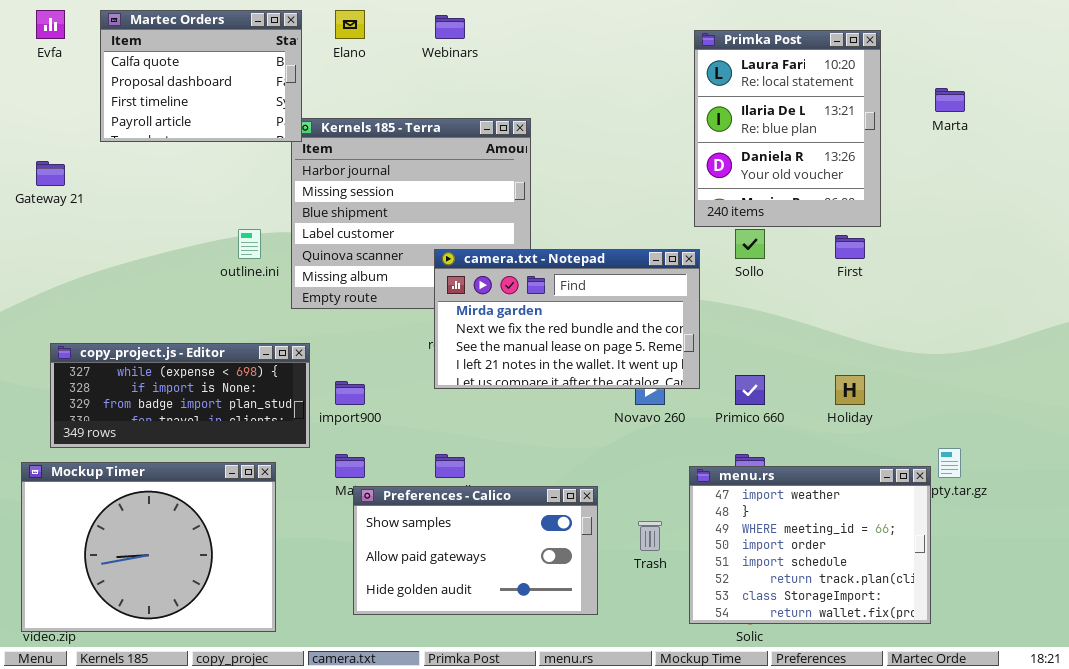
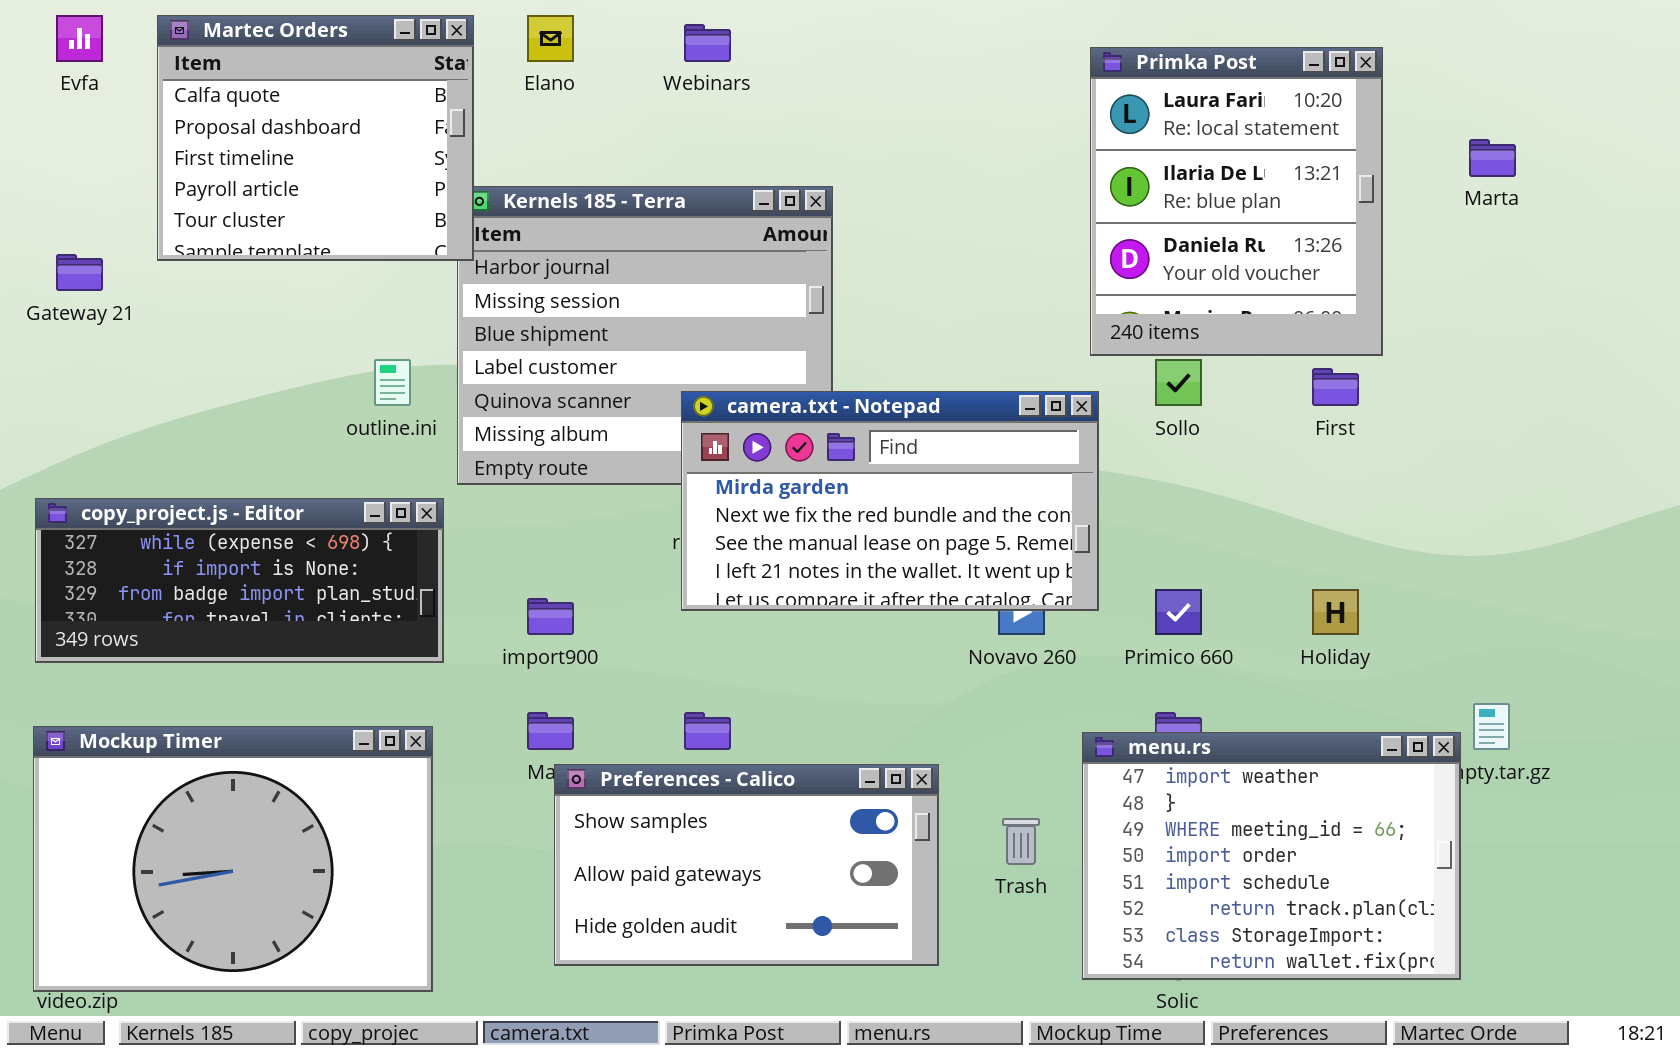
Martec Orders: [100,10,302,142] -> [157,15,474,261], resized
copy_project.js - Editor: [50,343,310,448] -> [35,498,444,663], moved

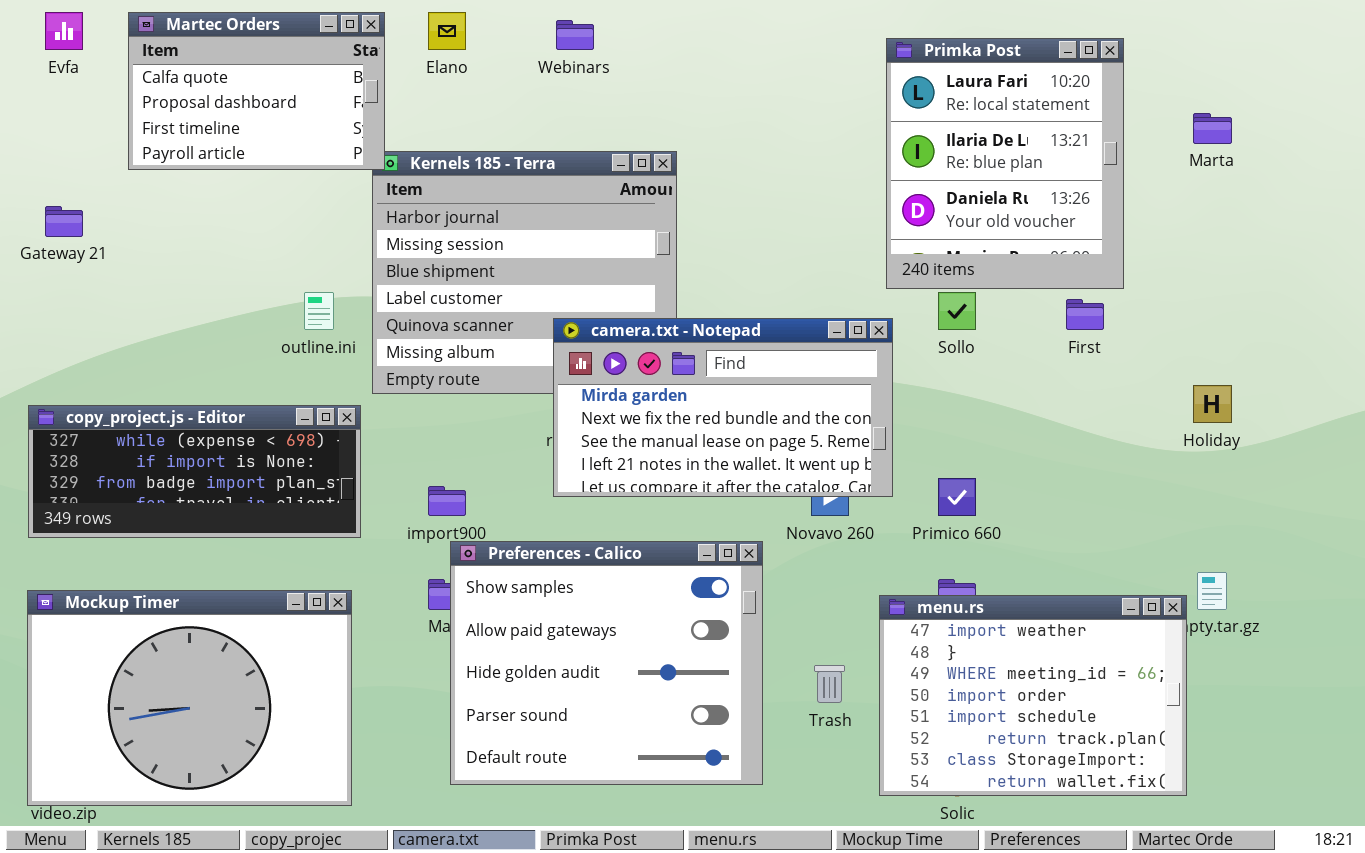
Martec Orders: [157,15,474,261] -> [128,12,385,170], resized
Holiday: [1312,589,1359,635] -> [1193,385,1232,423], moved
Preferences - Calico: [554,764,939,966] -> [450,541,763,785], resized

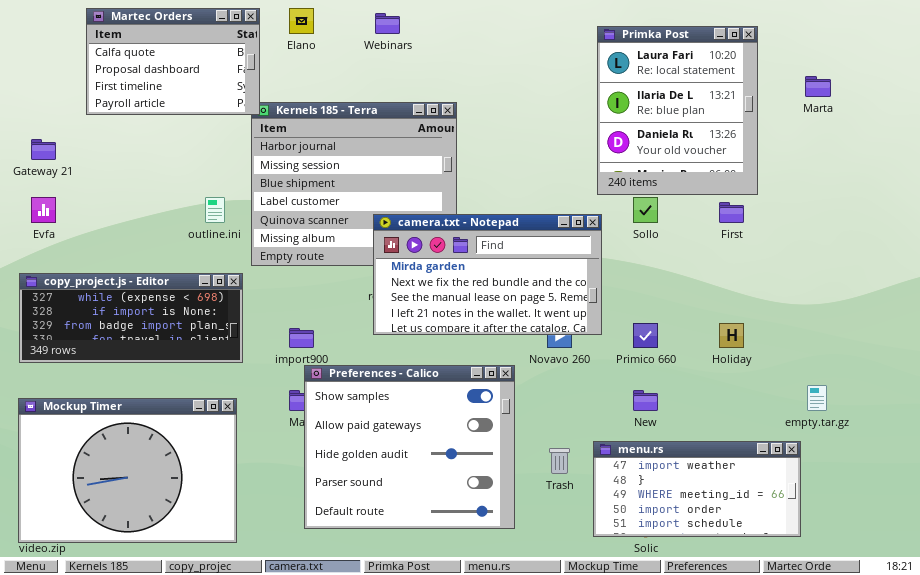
Evfa: [45,12,83,50] -> [31,197,56,223], moved
Holiday: [1193,385,1232,423] -> [719,323,744,348], moved
menu.rs: [879,595,1187,796] -> [593,441,801,537], resized

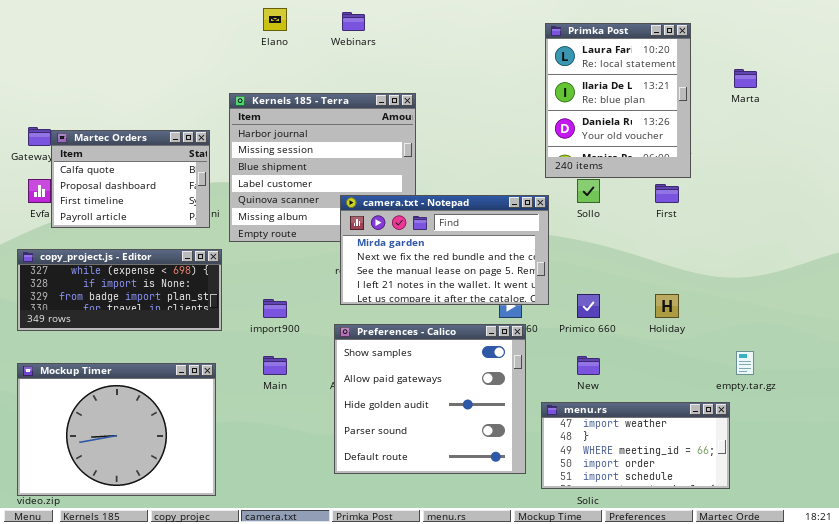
Martec Orders: [86,8,260,115] -> [51,130,210,228], moved
Preferences - Calico: [304,365,515,529] -> [334,324,526,474], moved

